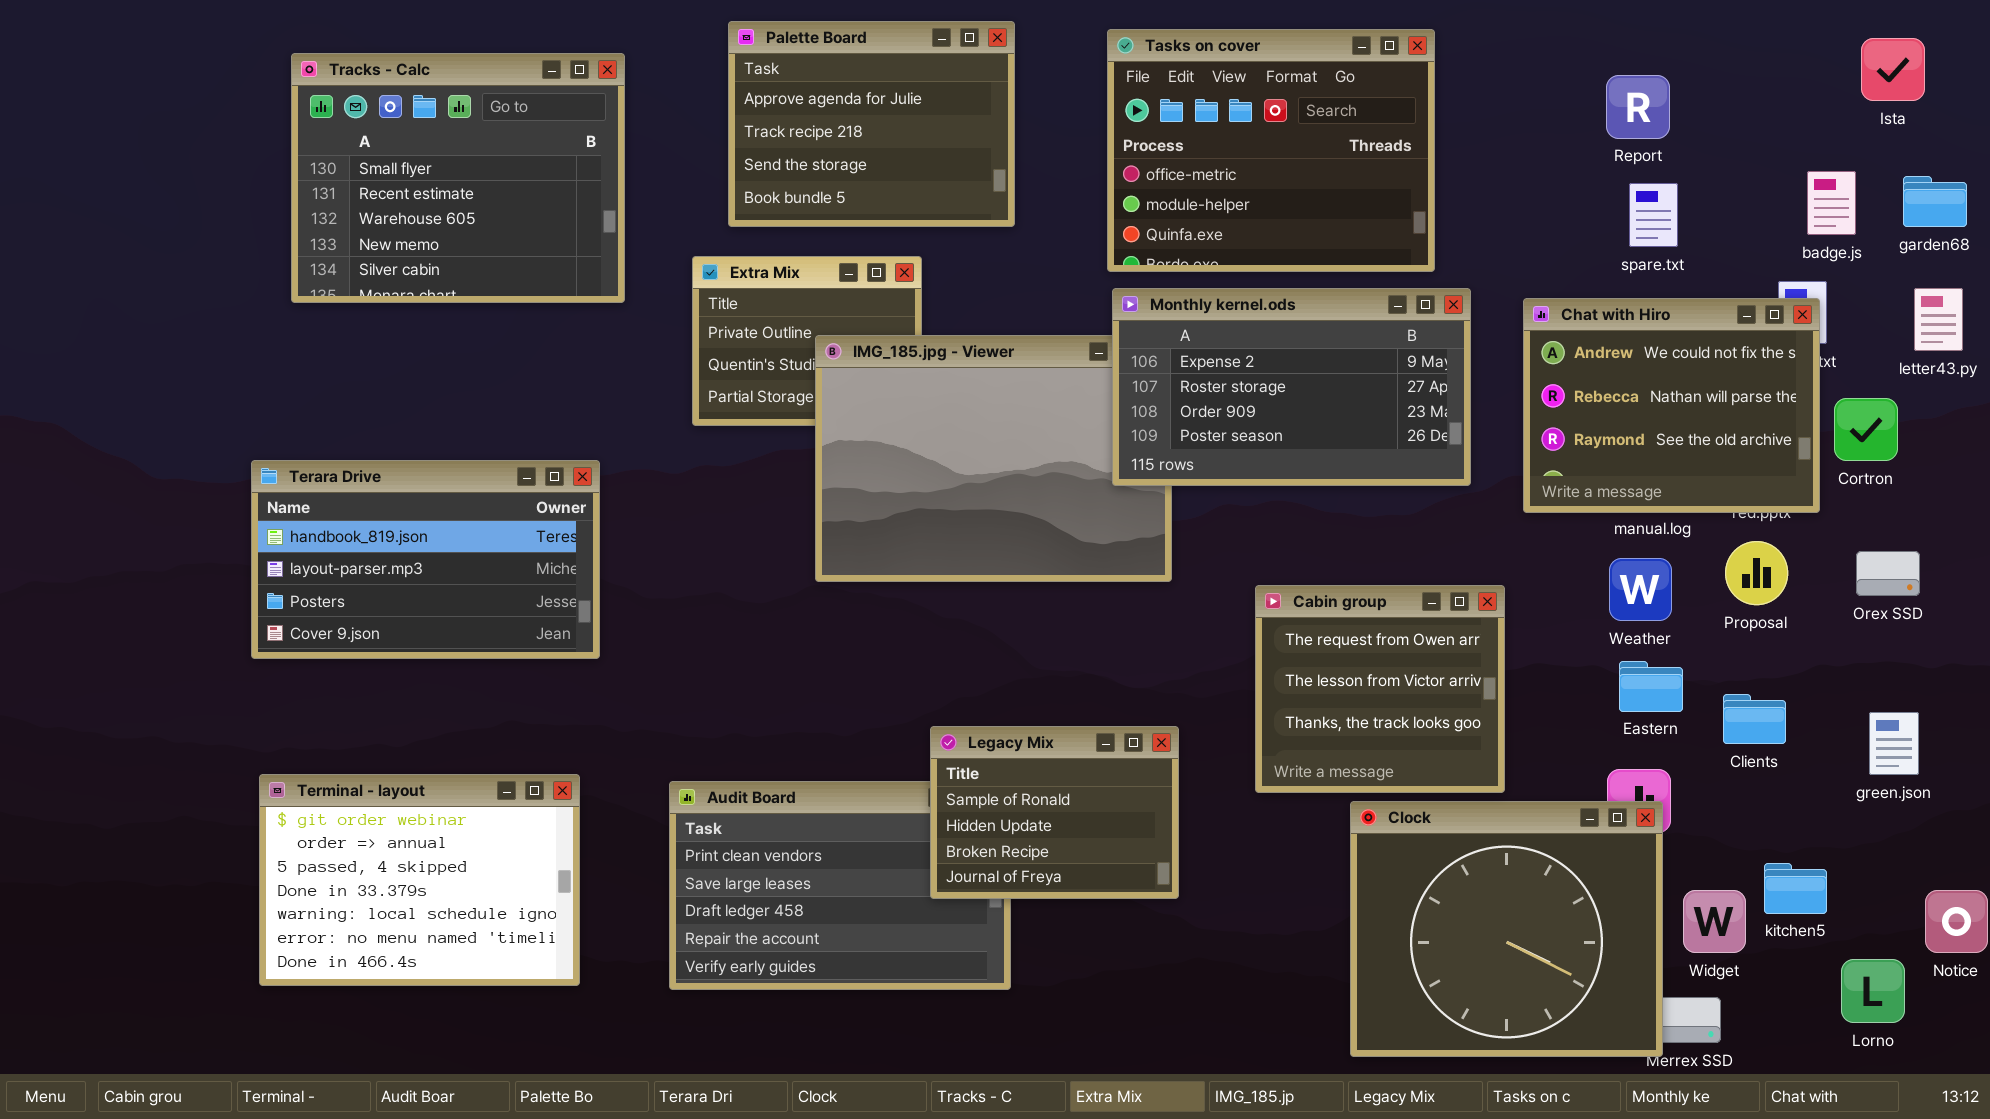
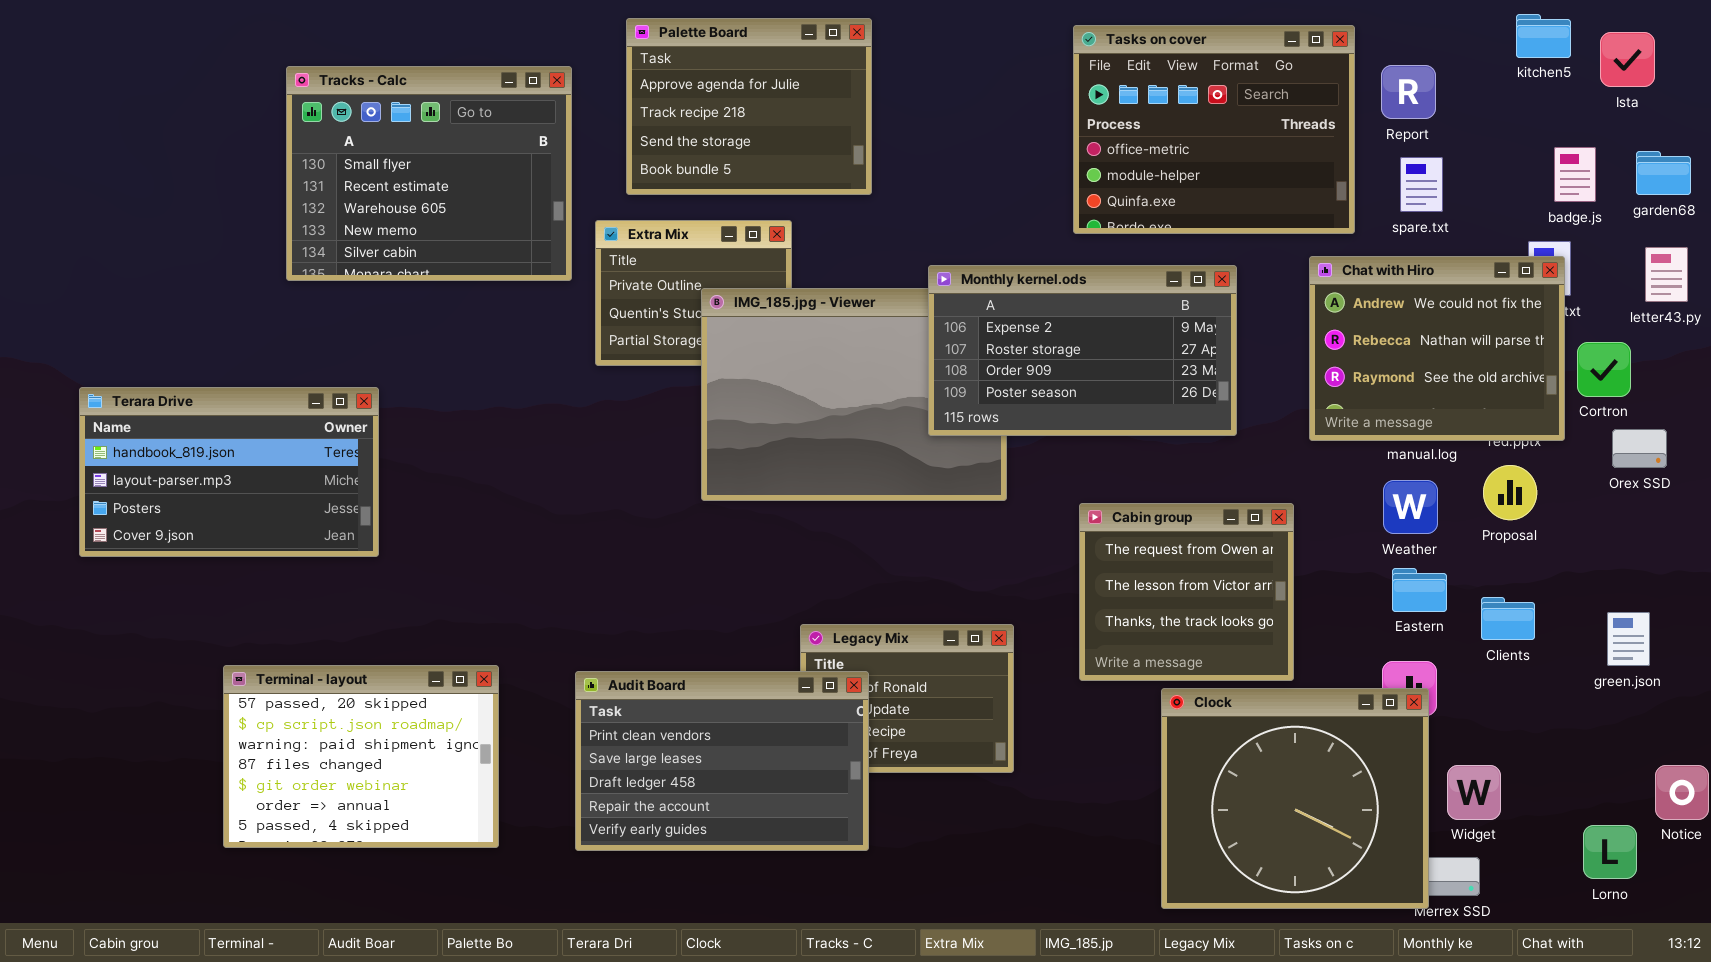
Tasks on cover: [1107,29,1435,272] -> [1073,25,1355,234], moved
Tracks - Calc: [291,53,625,303] -> [286,66,572,281], moved
Monthly kernel.ods: [1112,288,1471,486] -> [928,265,1237,436], moved
Terara Drive: [251,460,600,659] -> [79,387,379,557], moved
Orex SSD: [1856,551,1920,596] -> [1612,429,1667,468], moved
Terminal - layout: [259,774,580,986] -> [223,665,499,848], scrolled up 4 rows
Audit Board: [669,781,1011,990] -> [575,671,869,851], raised
kitchen5: [1764,863,1827,914] -> [1516,14,1571,58], moved

